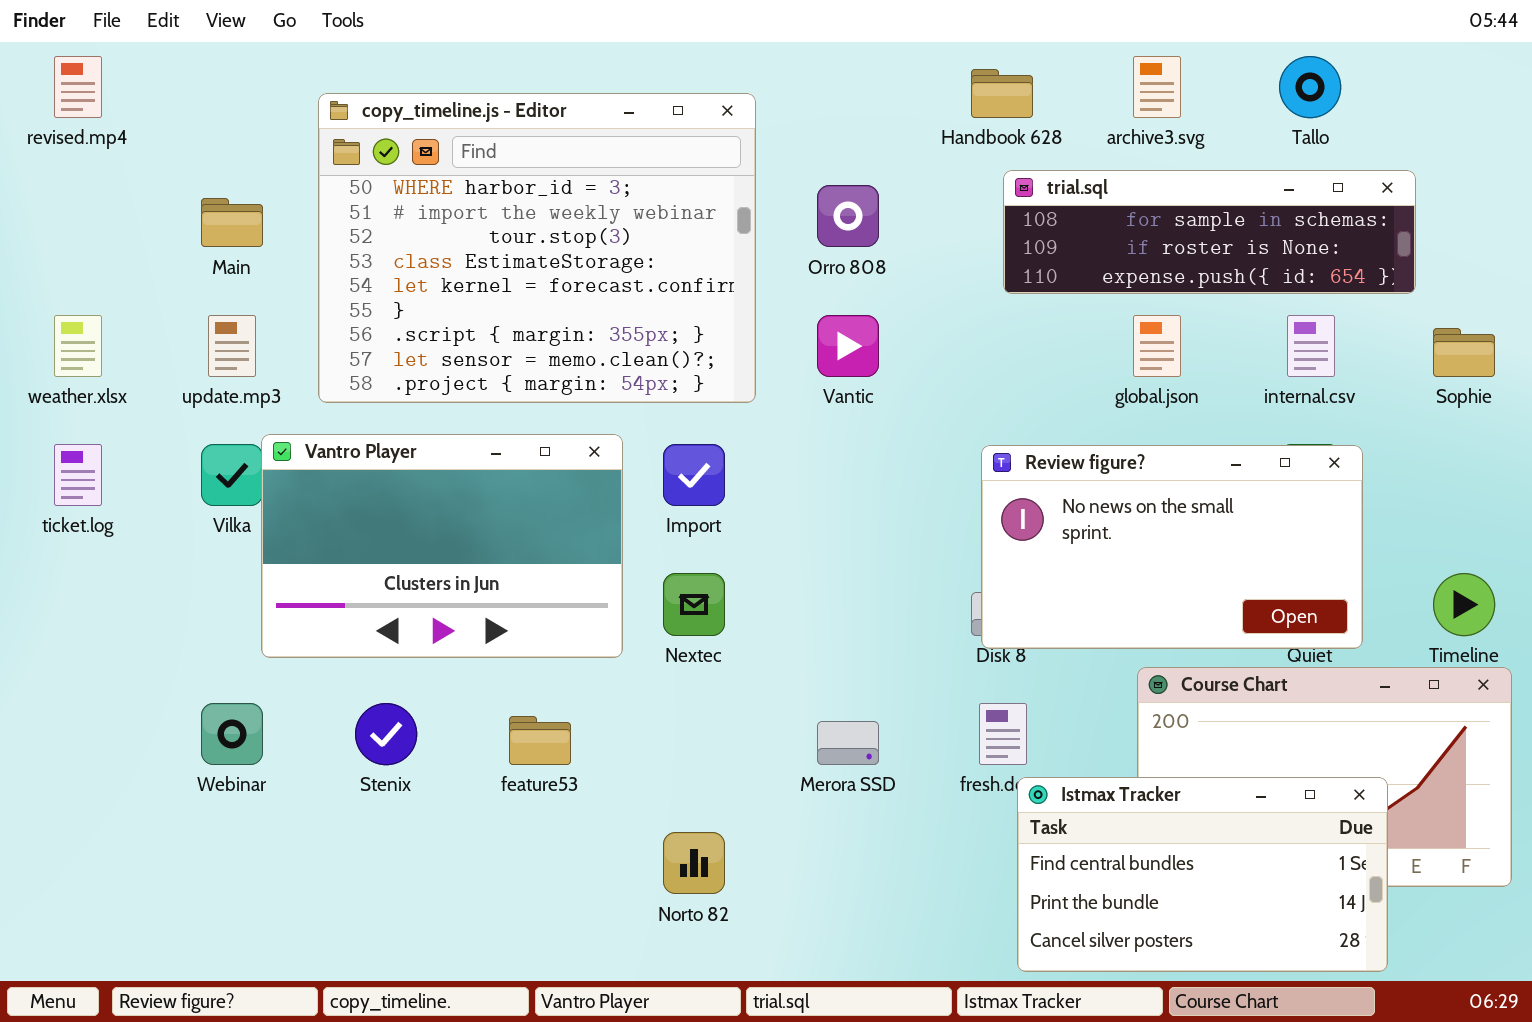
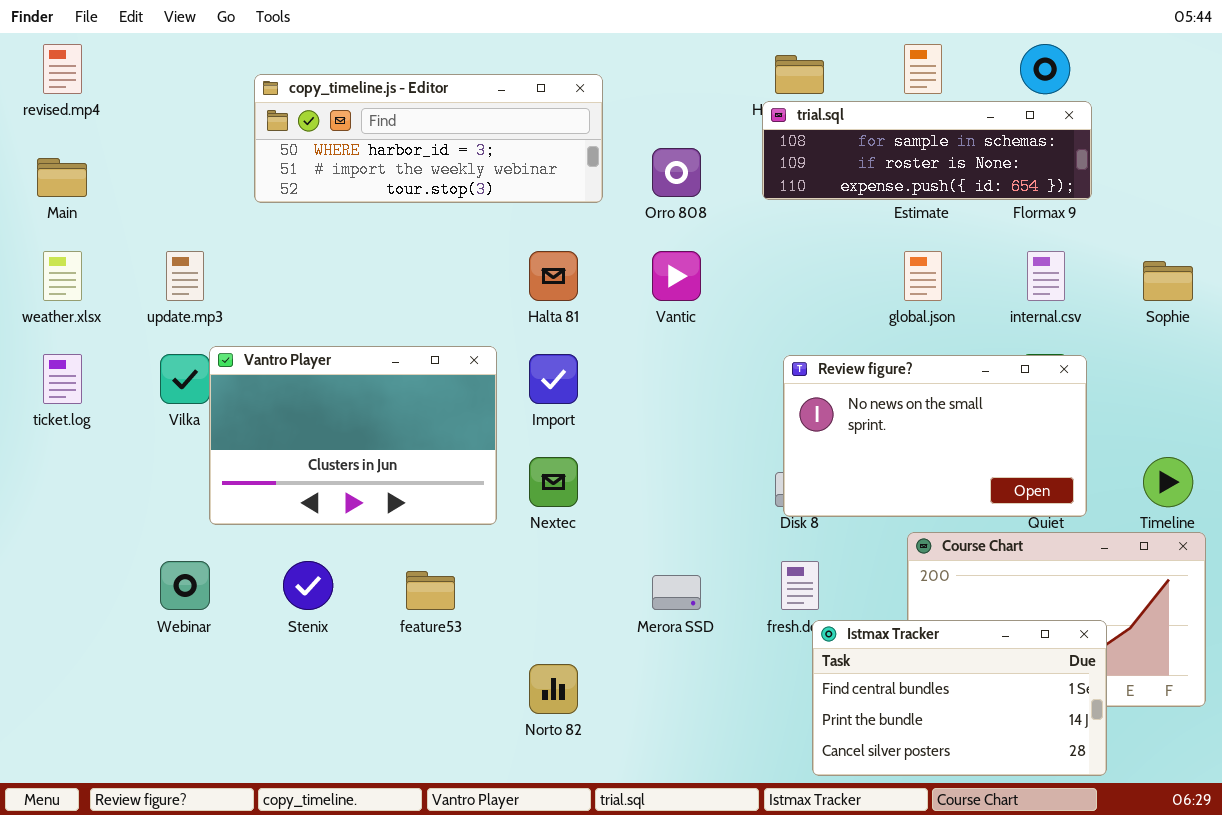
copy_timeline.js - Editor: [318,93,756,403] -> [254,74,603,203], resized
trial.sql: [1003,170,1416,294] -> [762,101,1092,200], moved
Main: [201,198,263,247] -> [37,158,87,197], moved

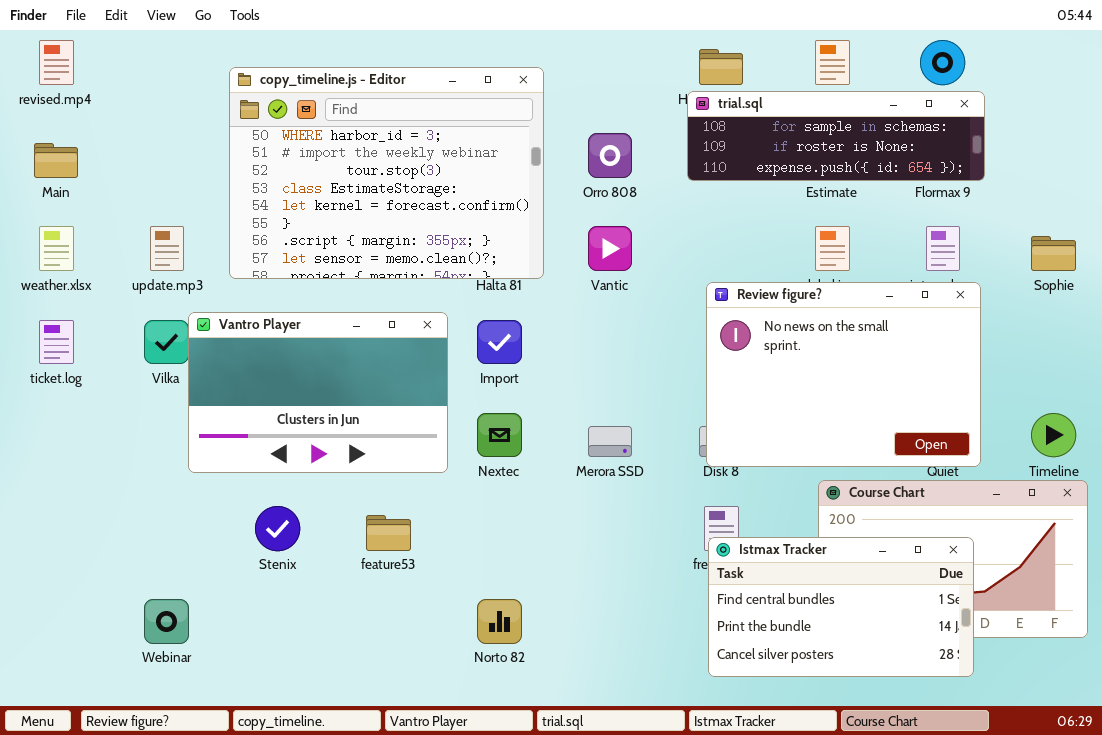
copy_timeline.js - Editor: [254,74,603,203] -> [229,67,544,279], resized
Review figure?: [783,355,1087,517] -> [706,282,981,467], resized
Webinar: [160,561,210,610] -> [144,599,189,644], moved
Merora SSD: [652,575,701,610] -> [588,426,632,457], moved
Istmax Tracker: [812,620,1107,776] -> [708,537,974,677], moved

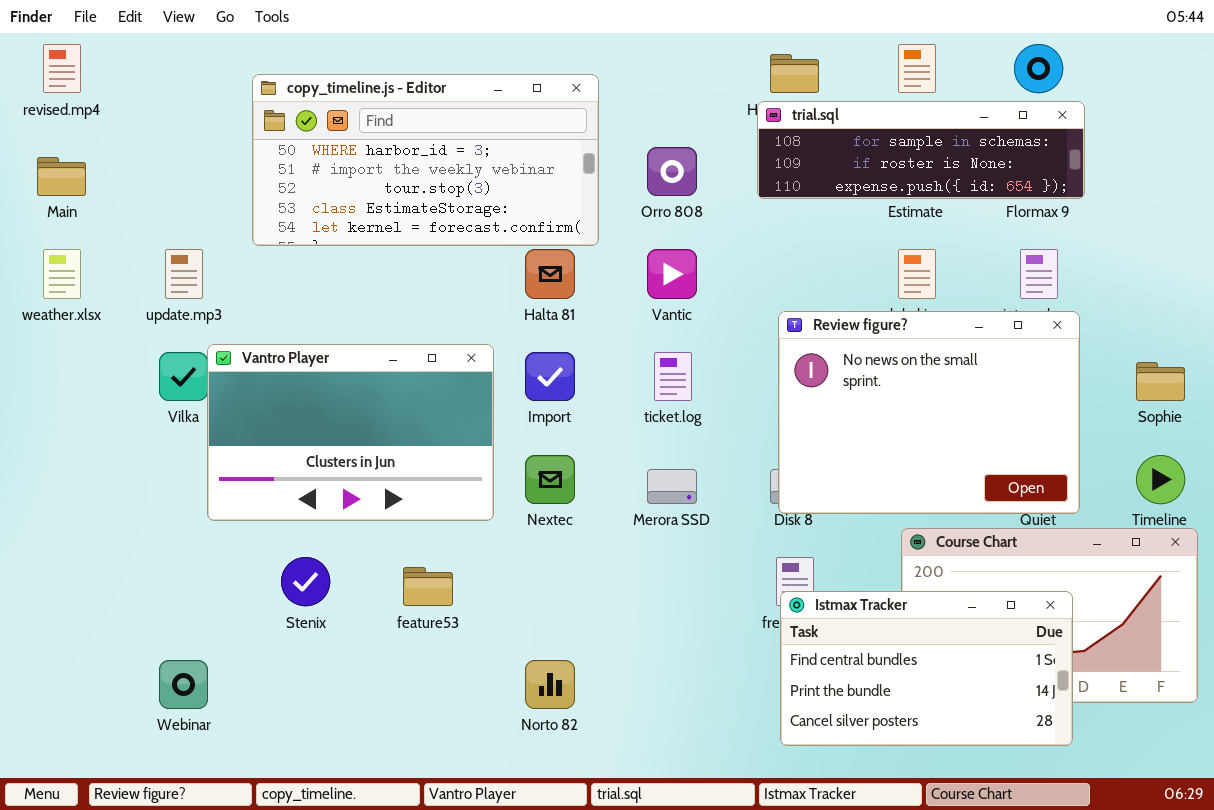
copy_timeline.js - Editor: [229,67,544,279] -> [252,74,599,246], resized
Sophie: [1031,236,1076,271] -> [1136,362,1185,401], moved
ticket.log: [39,320,74,364] -> [654,352,692,401], moved

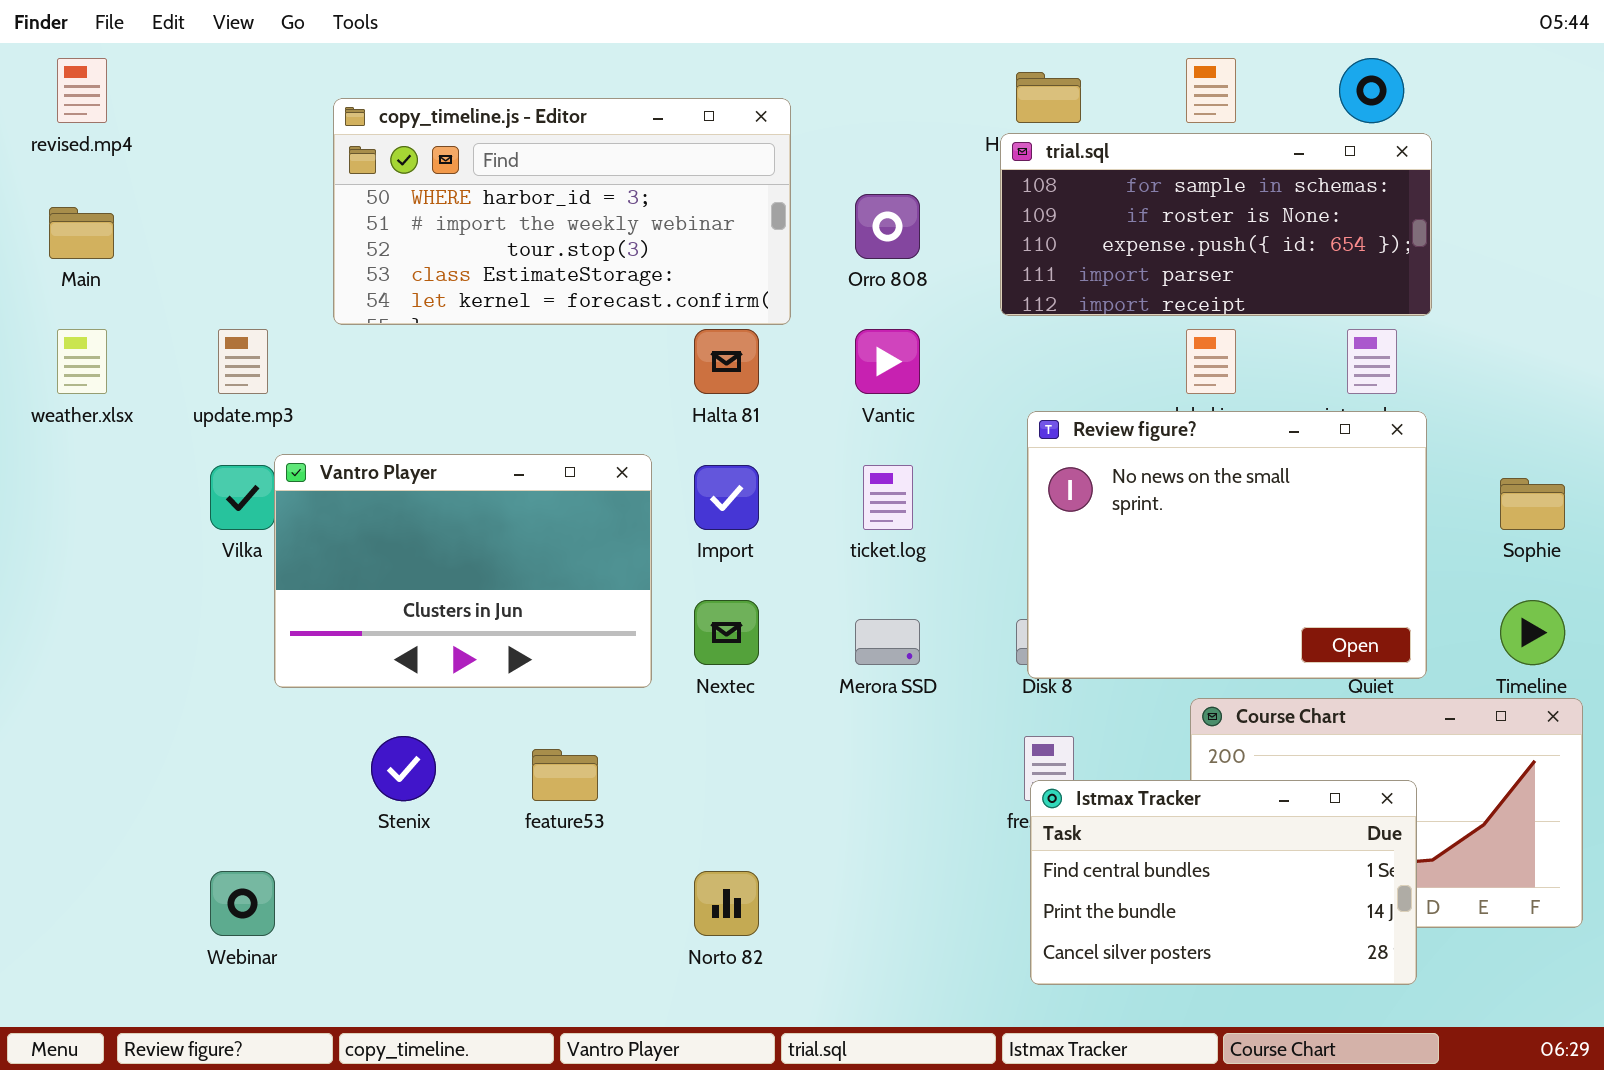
trial.sql: [757,101,1085,199] -> [1000,133,1432,316], resized

